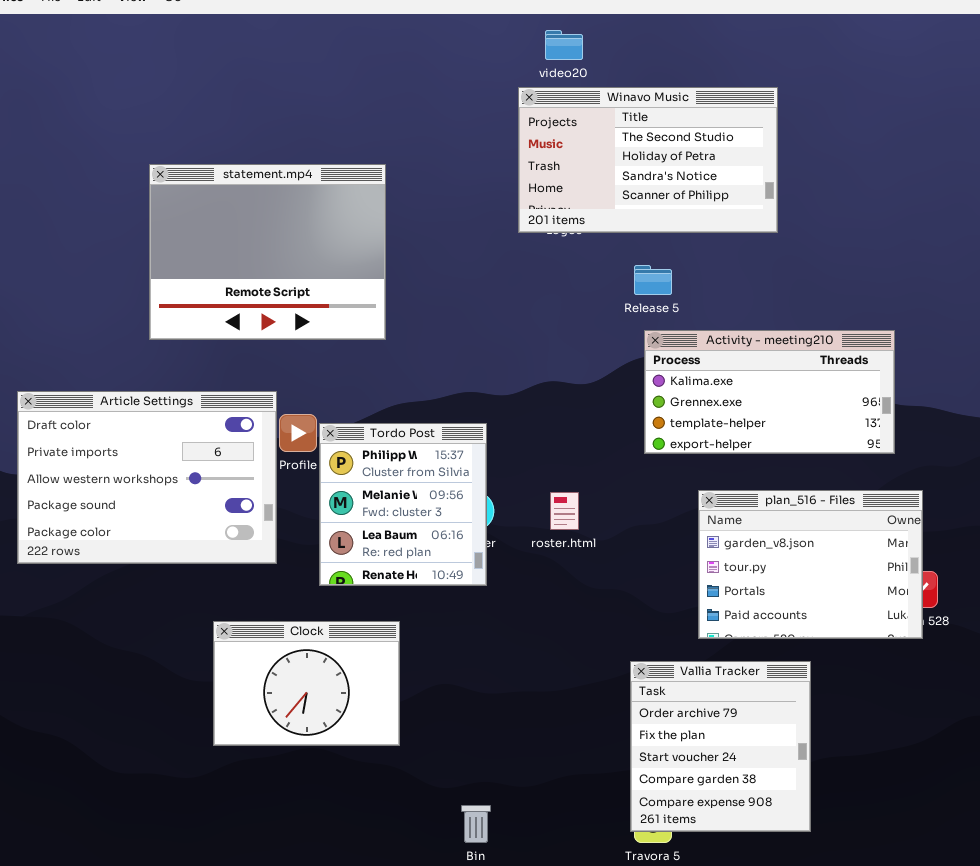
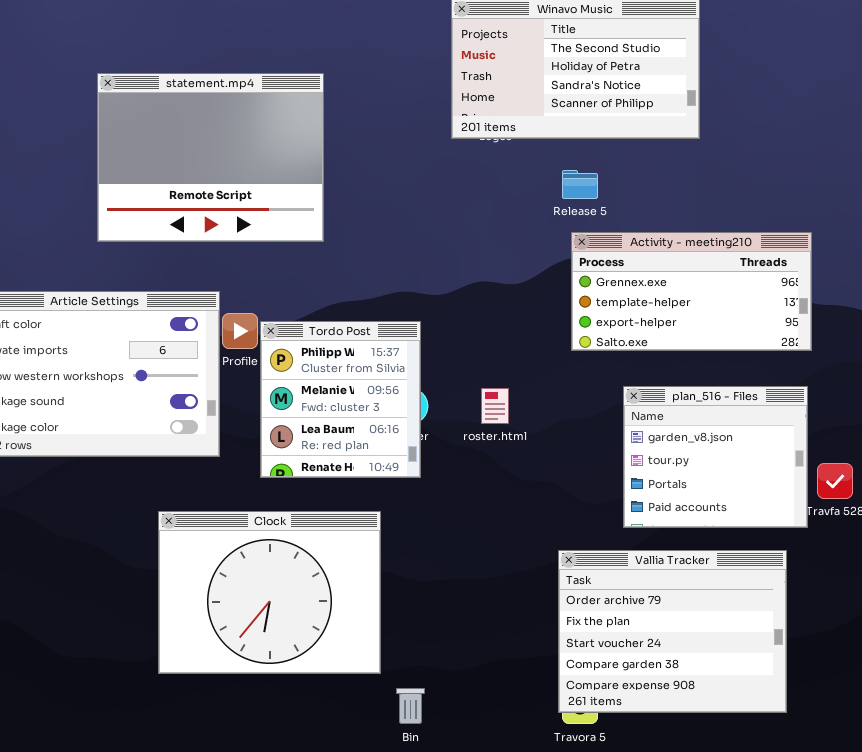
Activity - meeting210: [644,330,895,454] -> [571,232,812,351], scrolled down 1 row
plan_516 - Files: [698,490,923,639] -> [623,386,808,528], resized
Clock: [213,621,400,746] -> [158,511,381,674], resized
Vallia Tracker: [630,661,811,832] -> [558,550,787,713], resized

